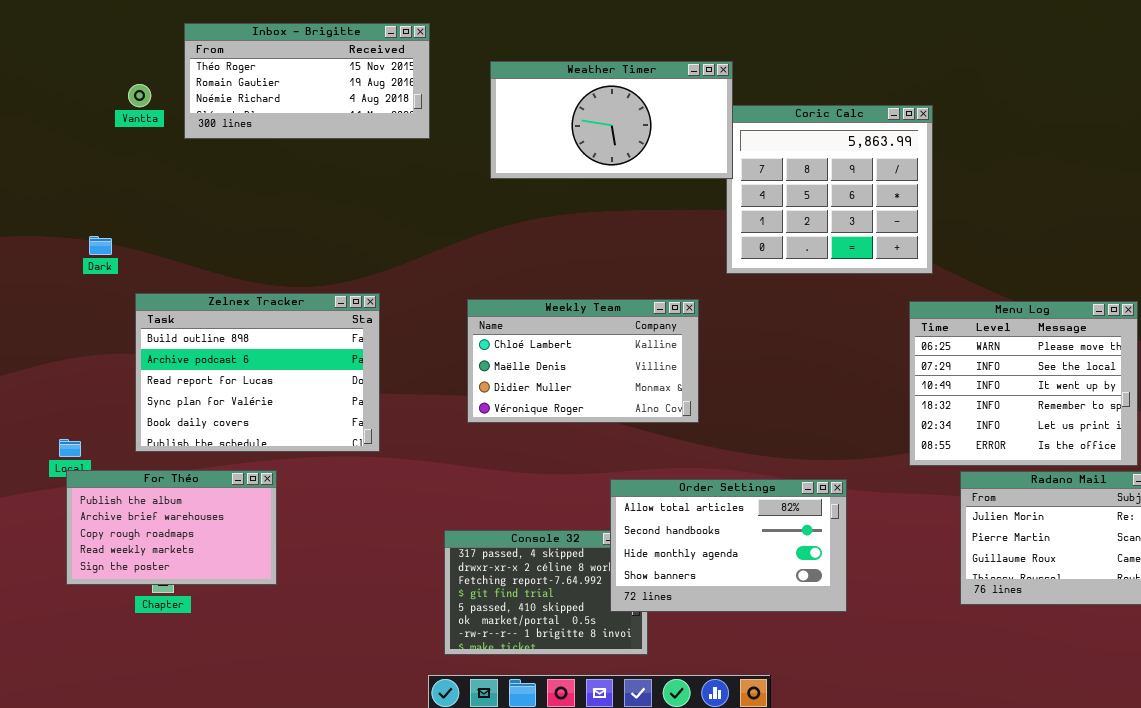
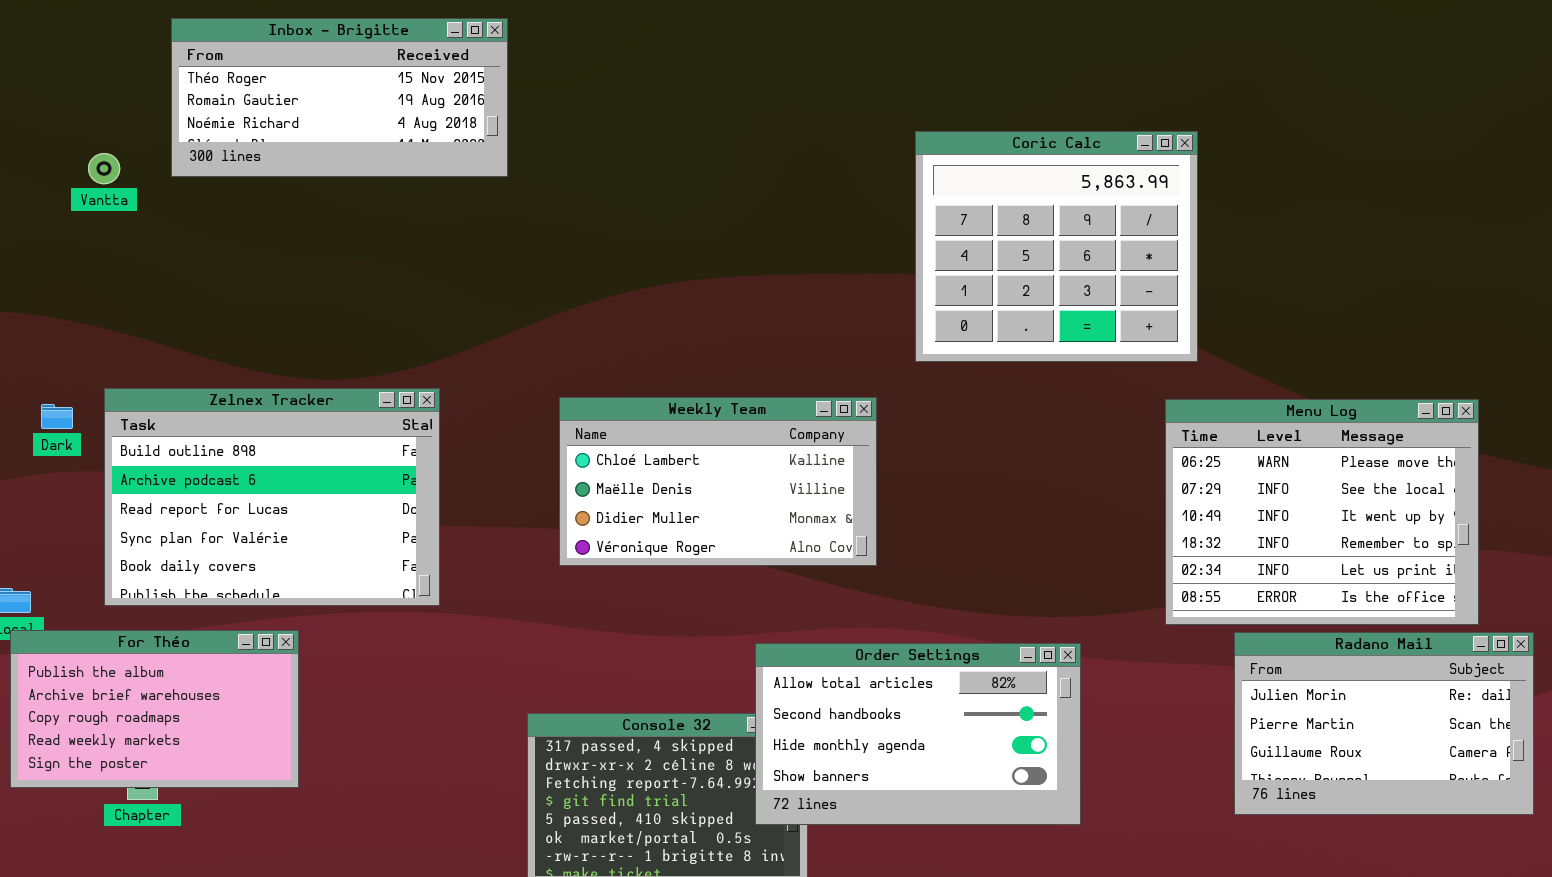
Weather Timer: [490,61,733,179] -> none, closed
Vantta: [128,84,151,107] -> [88,153,120,184], moved
Dark: [89,236,112,255] -> [41,404,73,429], moved

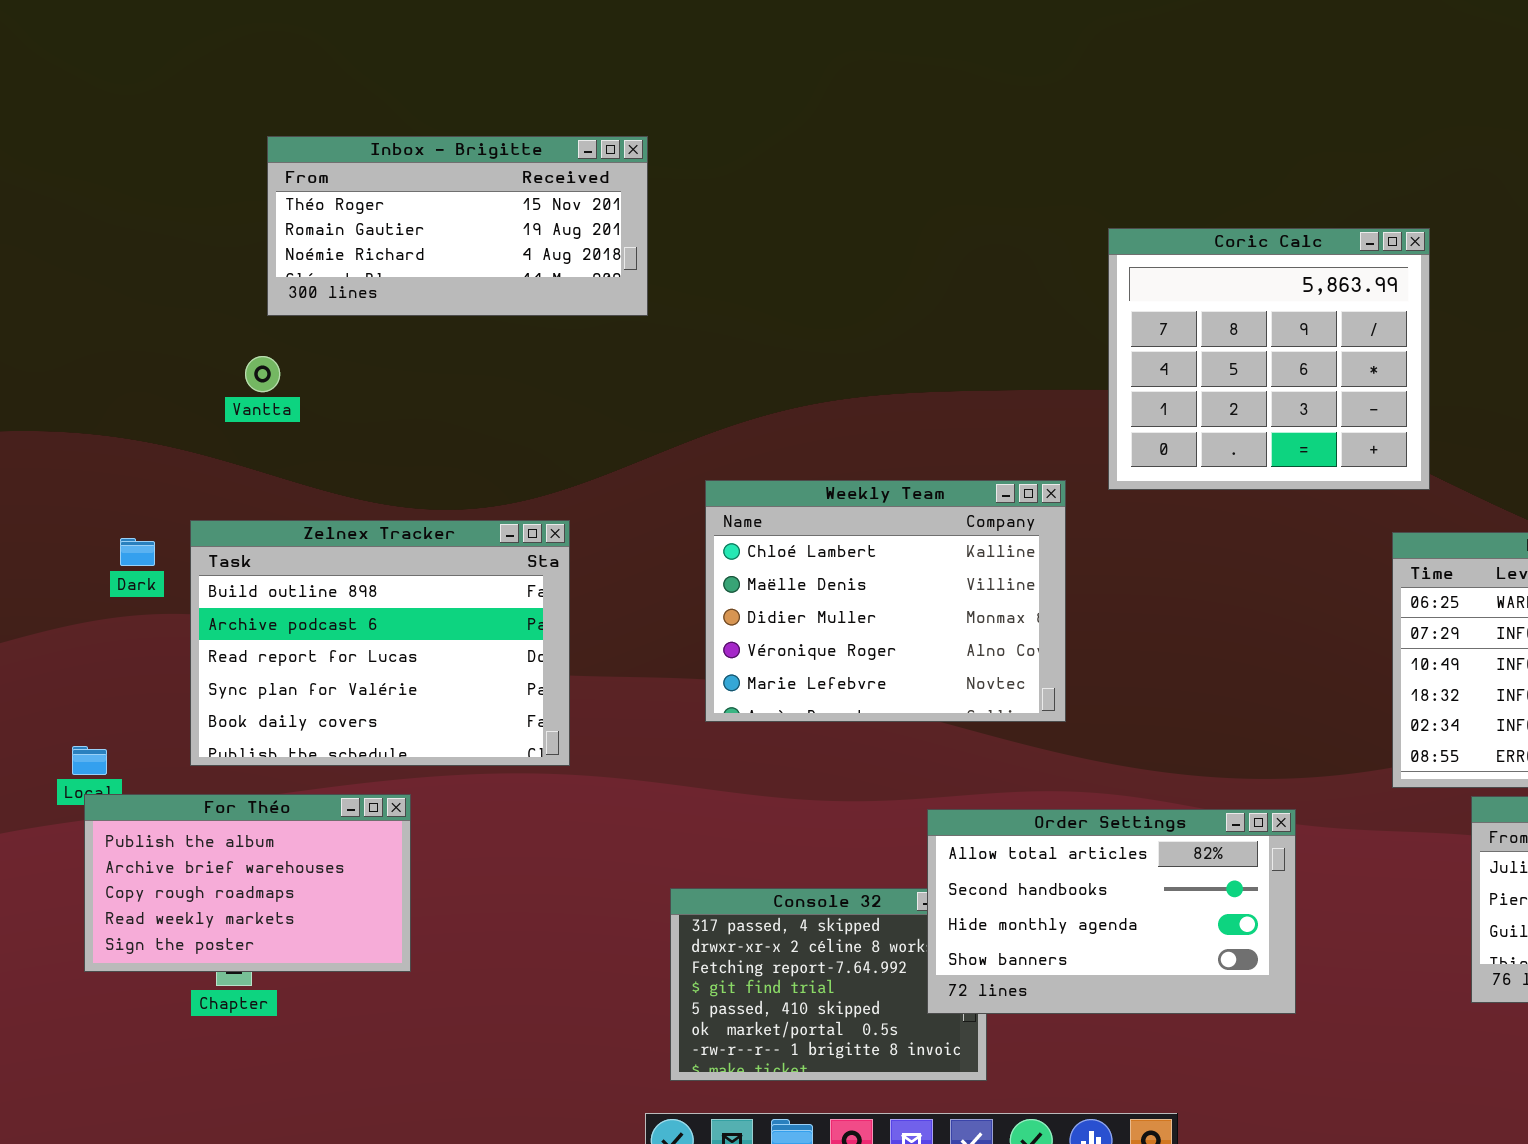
Inbox - Brigitte: [171,18,508,177] -> [267,136,648,316], moved
Vantta: [88,153,120,184] -> [245,356,280,392], moved
Weekly Team: [559,397,877,566] -> [705,480,1066,722], resized

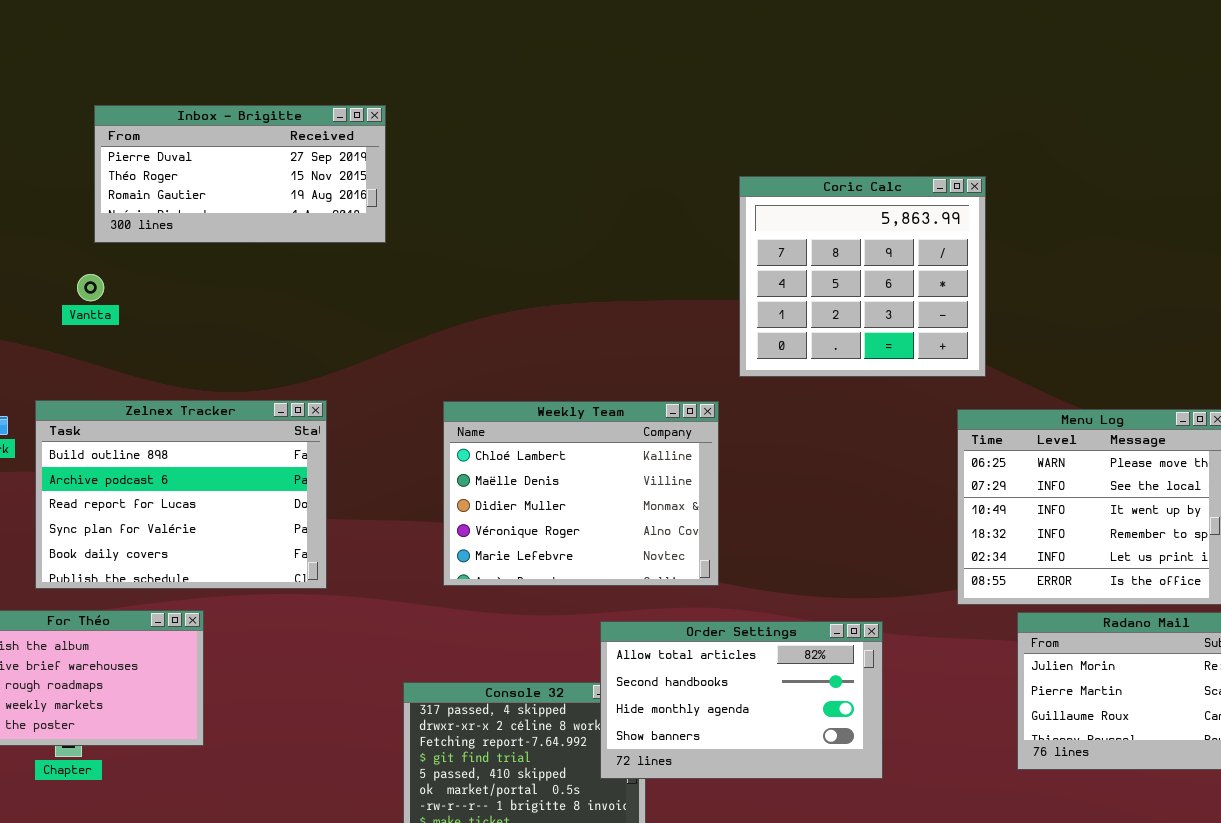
Inbox - Brigitte: [267,136,648,316] -> [94,105,386,243], scrolled up 1 row
Weekly Team: [705,480,1066,722] -> [443,401,719,586], moved

